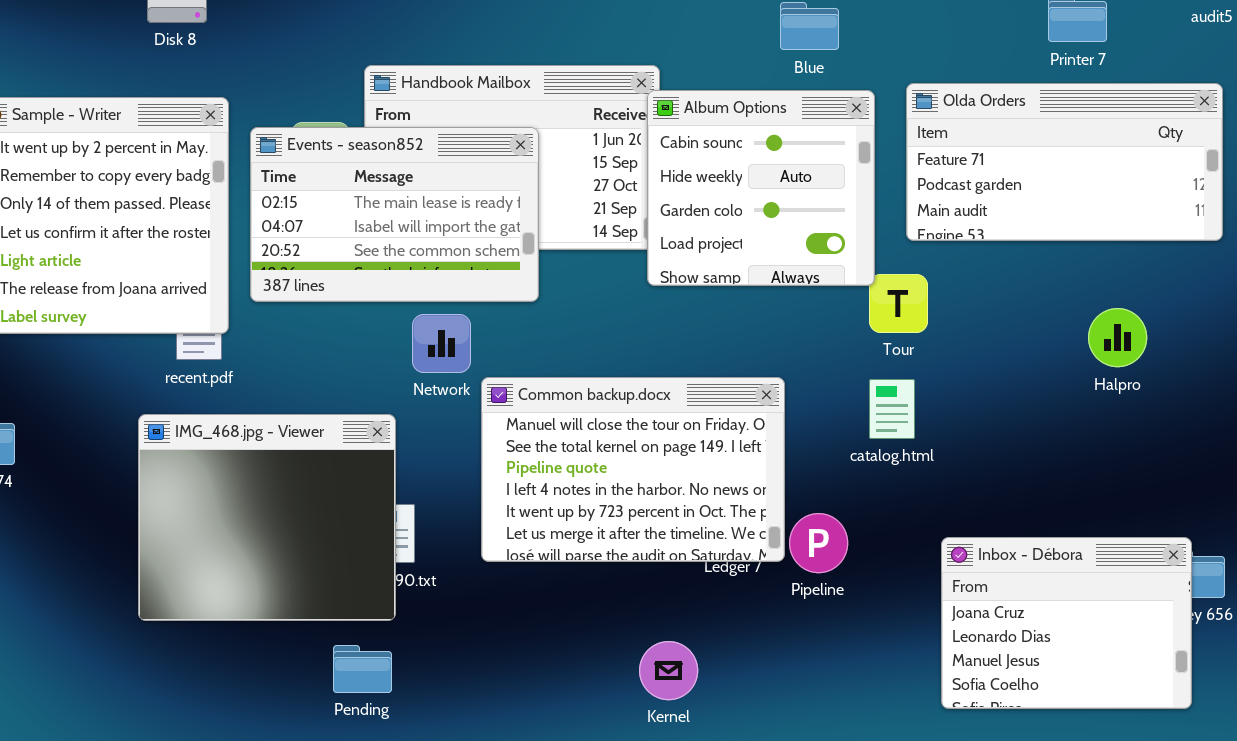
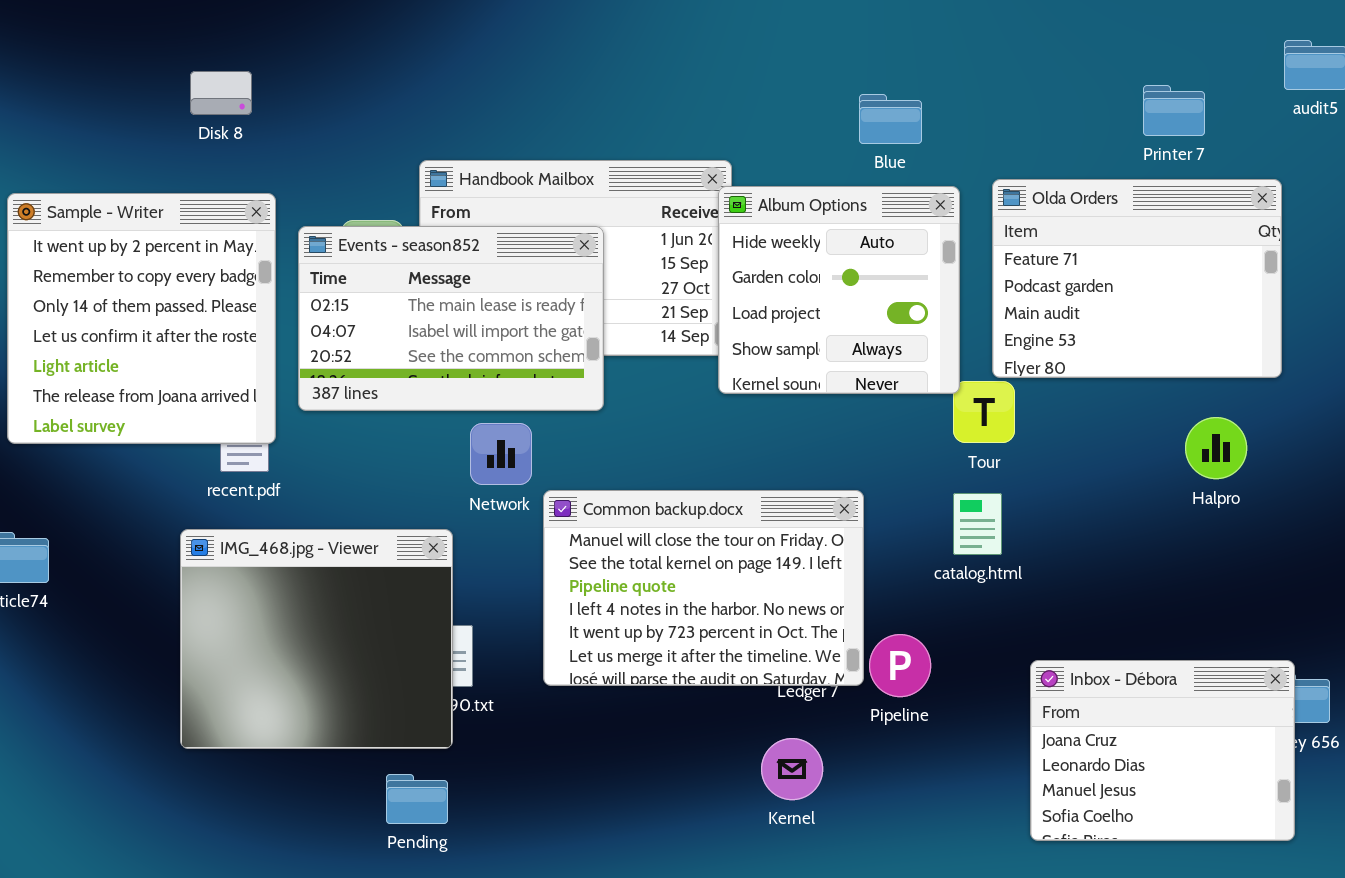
Olda Orders: [906,83,1223,241] -> [992,179,1282,378], resized
Album Options: [647,90,875,286] -> [718,186,960,394], scrolled down 1 row
Kernel: [639,641,698,700] -> [761,738,823,800], moved

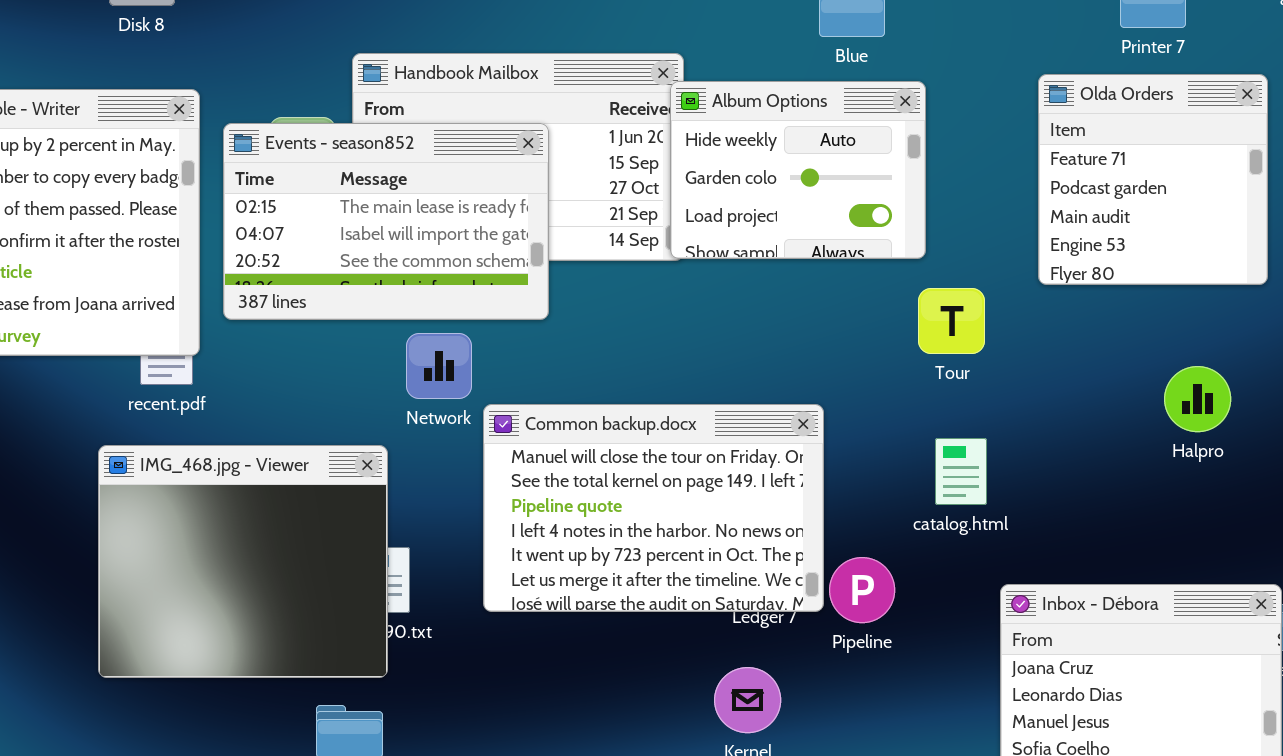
Olda Orders: [992,179,1282,378] -> [1038,74,1268,285], resized
Album Options: [718,186,960,394] -> [670,81,926,259], resized
Halpro: [1185,417,1247,479] -> [1164,366,1231,432], moved
catalog.html: [953,493,1002,555] -> [935,438,987,505], moved

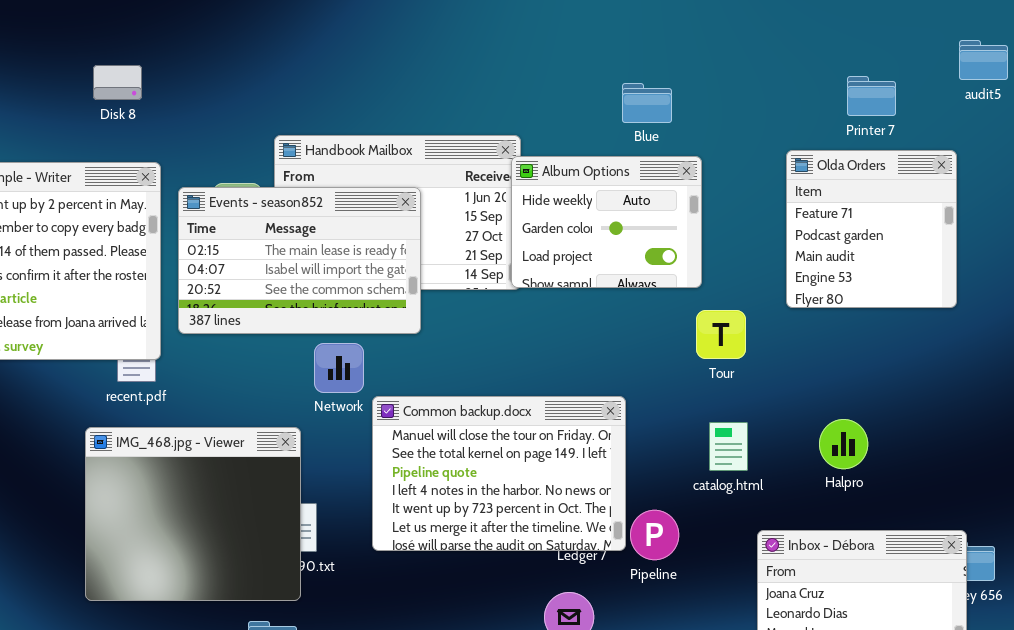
Halpro: [1164,366,1231,432] -> [819,419,868,469], moved

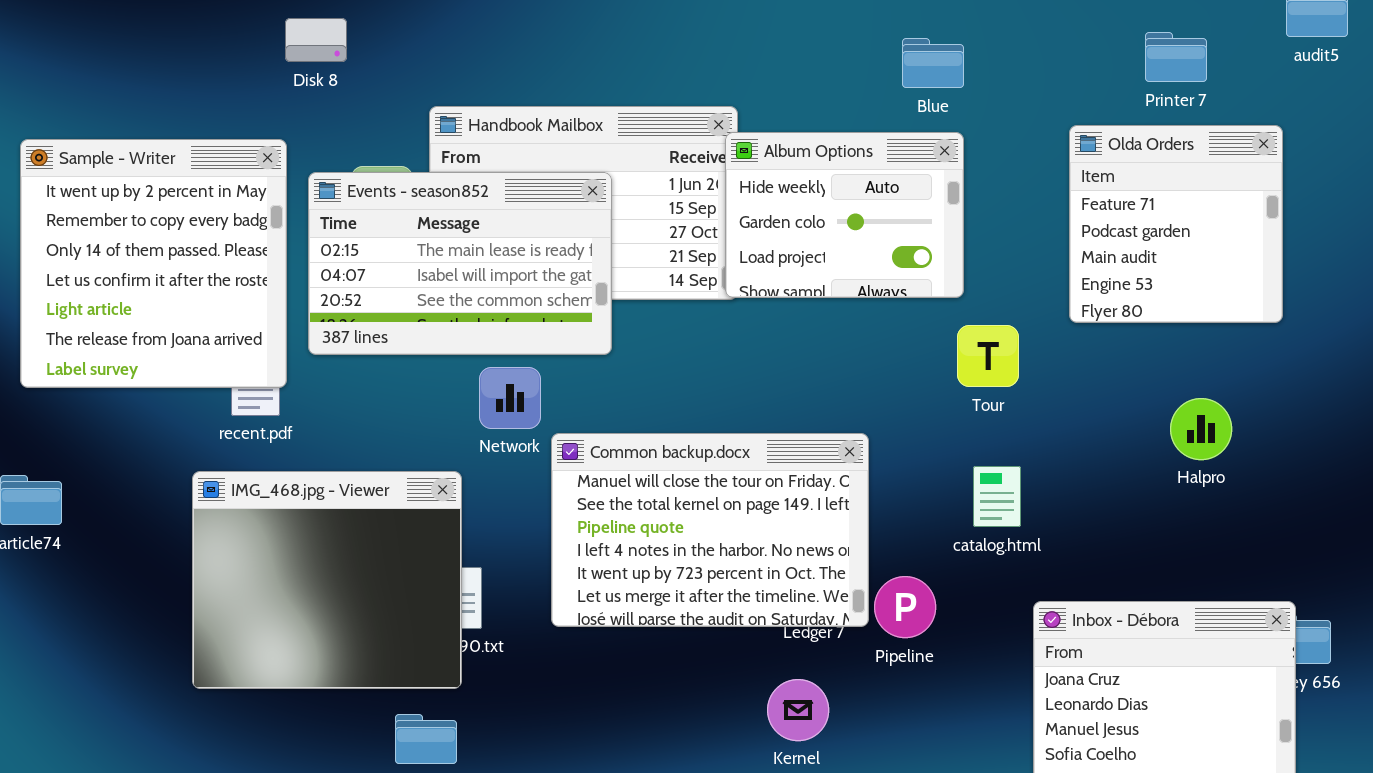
Disk 8: [93,65,142,100] -> [285,18,347,62], moved
Blue: [622,83,672,123] -> [902,38,964,88], moved
Halpro: [819,419,868,469] -> [1170,398,1232,460], moved

